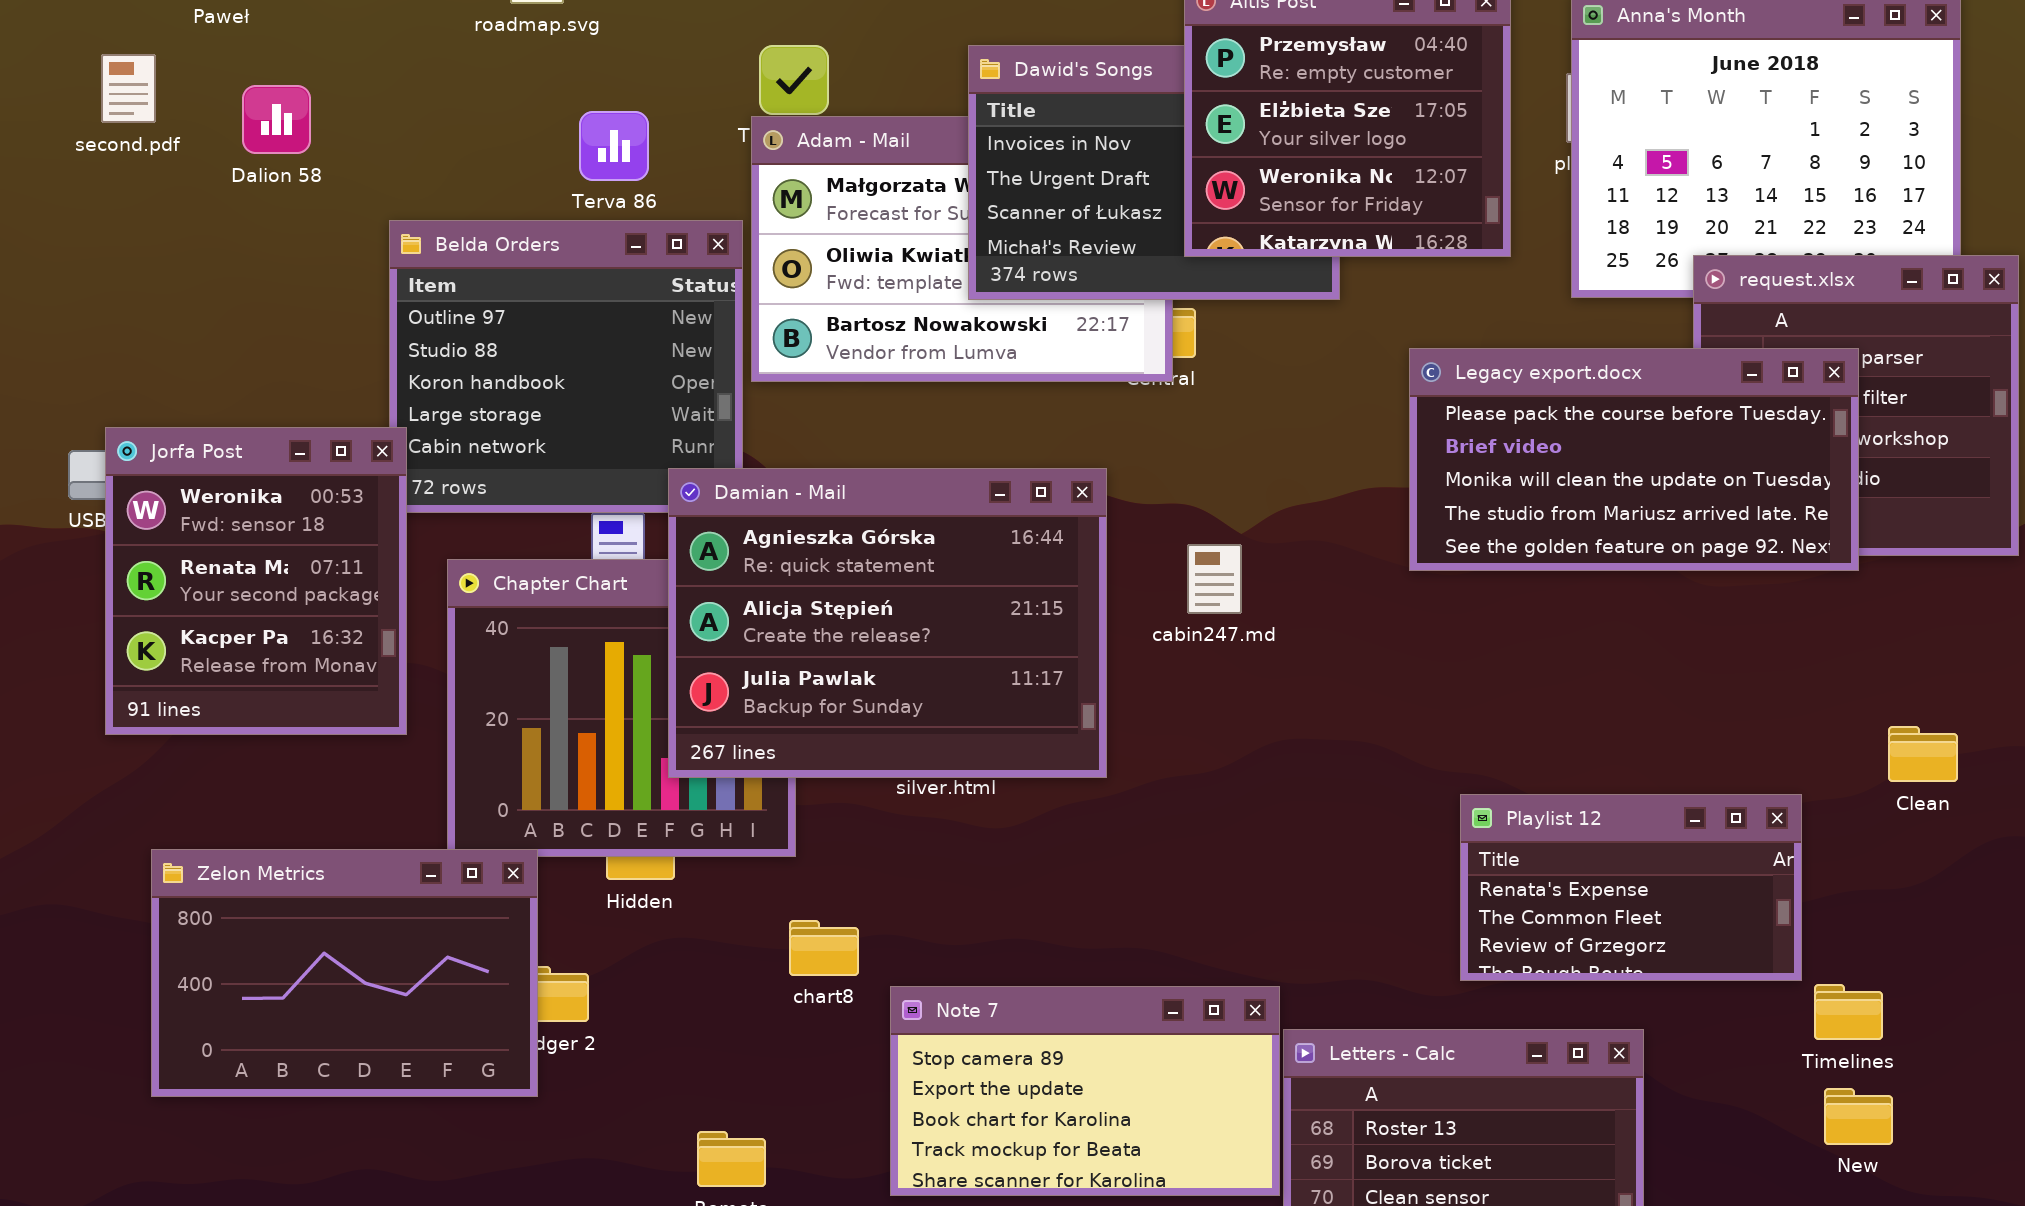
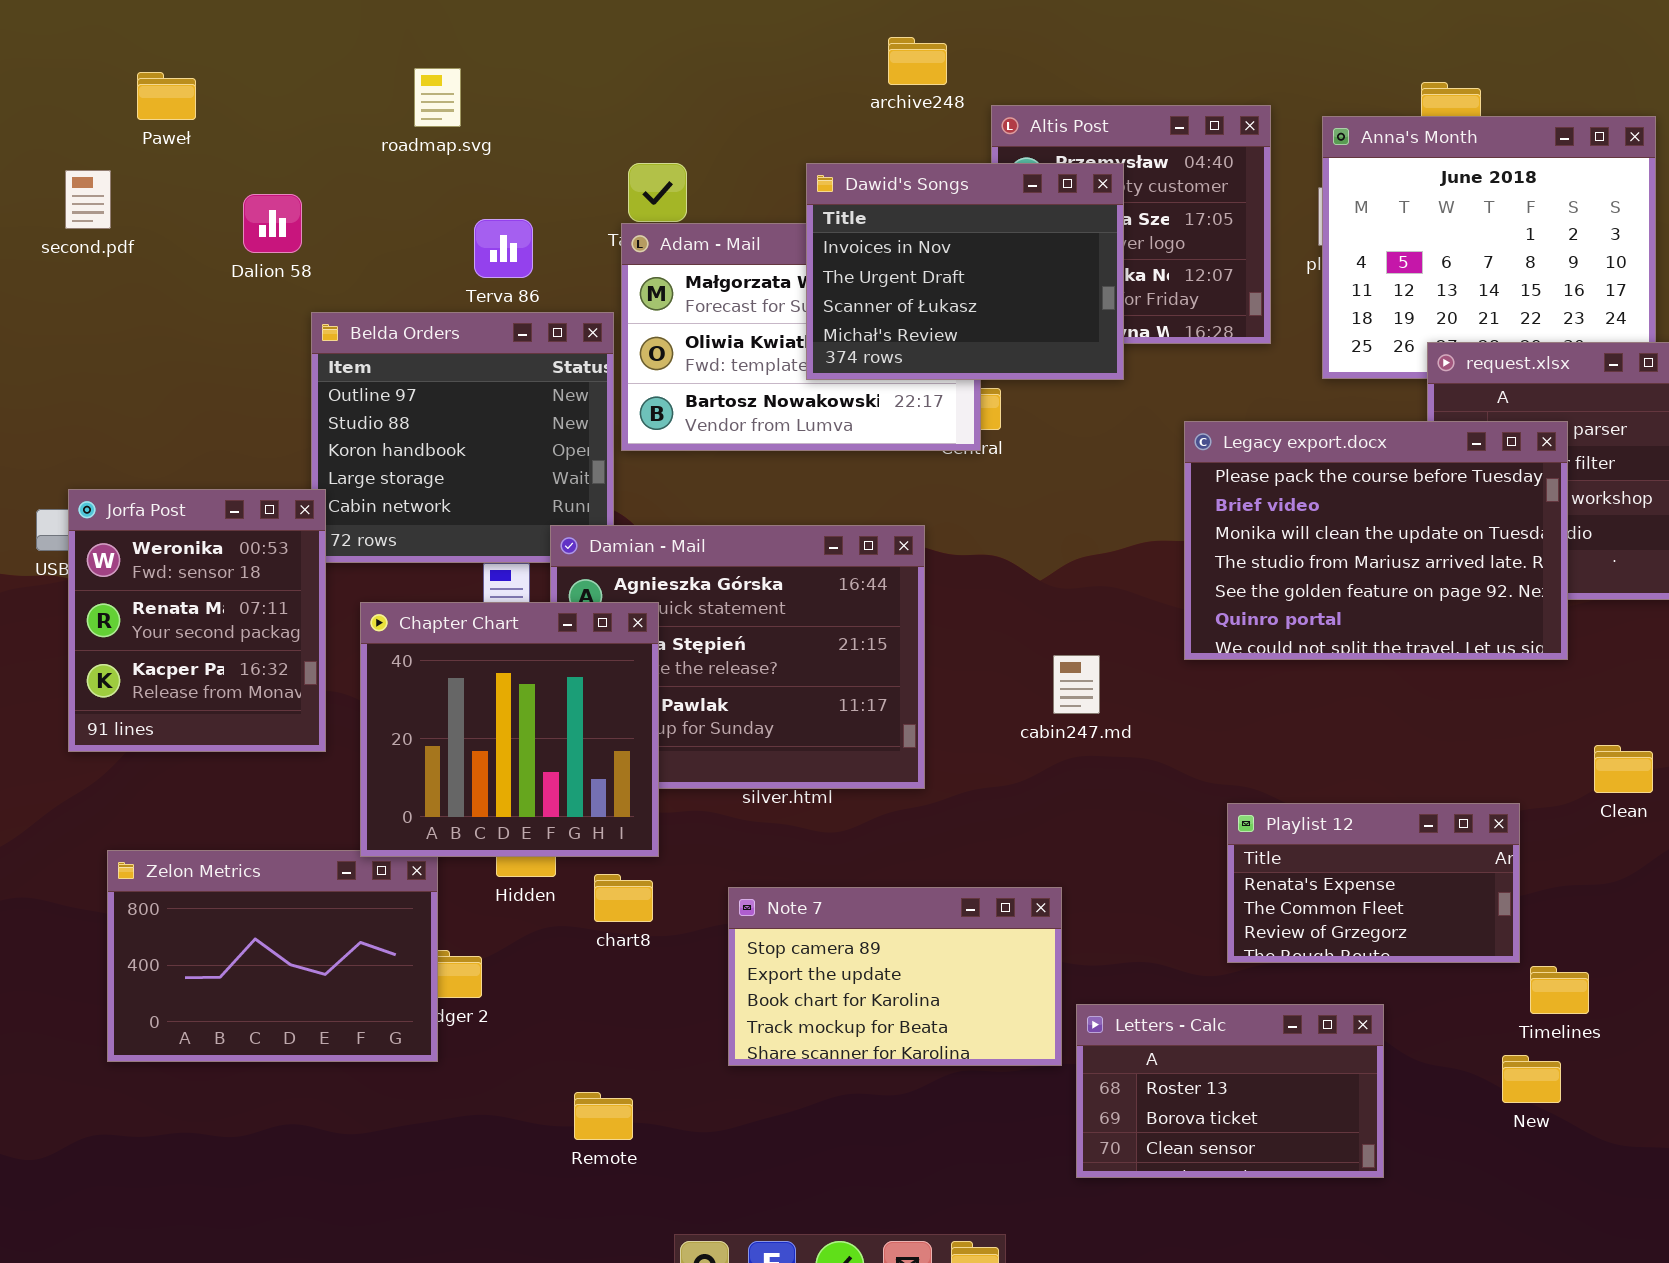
Dawid's Songs: [968,45,1340,300] -> [806,163,1124,380], raised
Dalion 58: [242,85,311,154] -> [243,194,302,253], moved
Legacy export.docx: [1409,348,1859,571] -> [1184,421,1568,660], resized
cabin247.md: [1187,544,1242,614] -> [1053,655,1100,714], moved
Chapter Chart: [447,559,796,857] -> [360,602,659,857], raised
chart8: [789,920,859,976] -> [594,874,653,922], moved
Note 7: [890,986,1280,1196] -> [728,887,1062,1066], moved
New: [1824,1088,1893,1145] -> [1502,1055,1561,1103], moved

